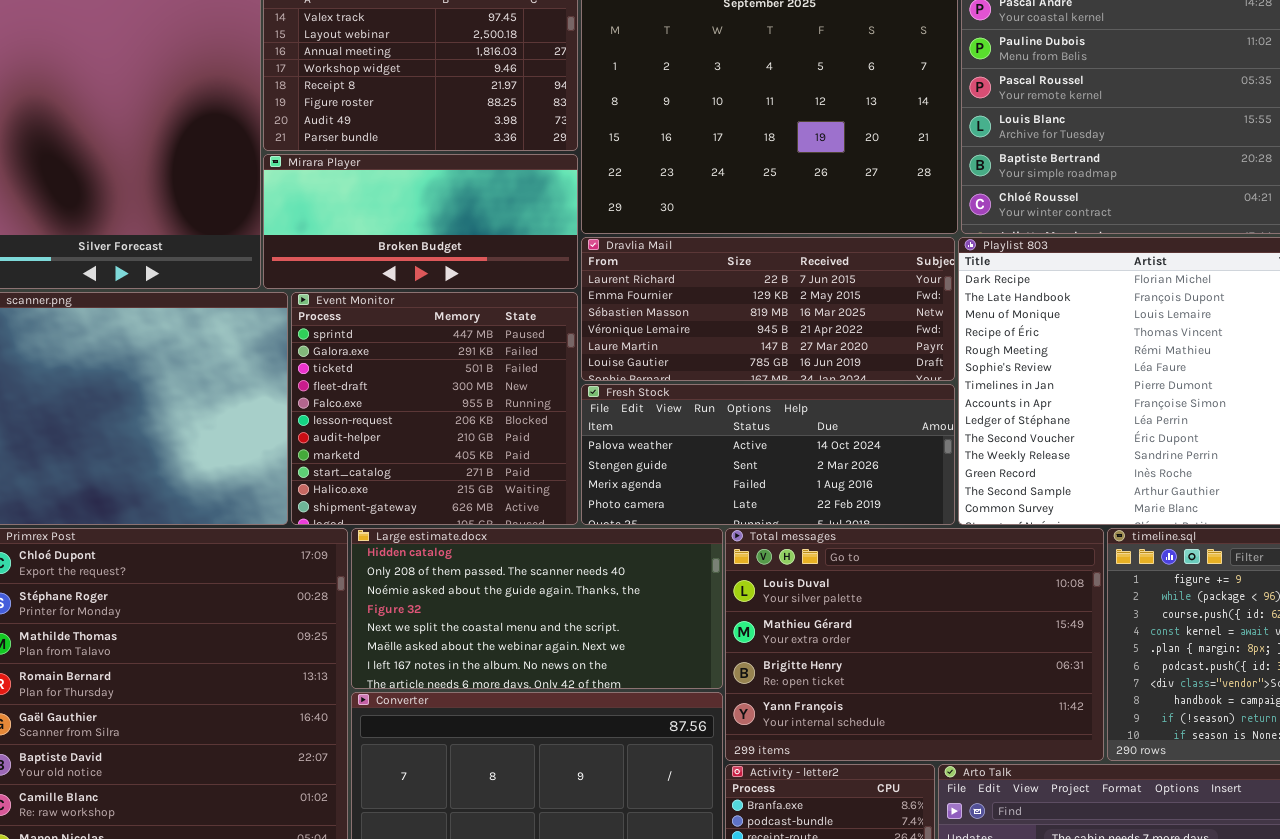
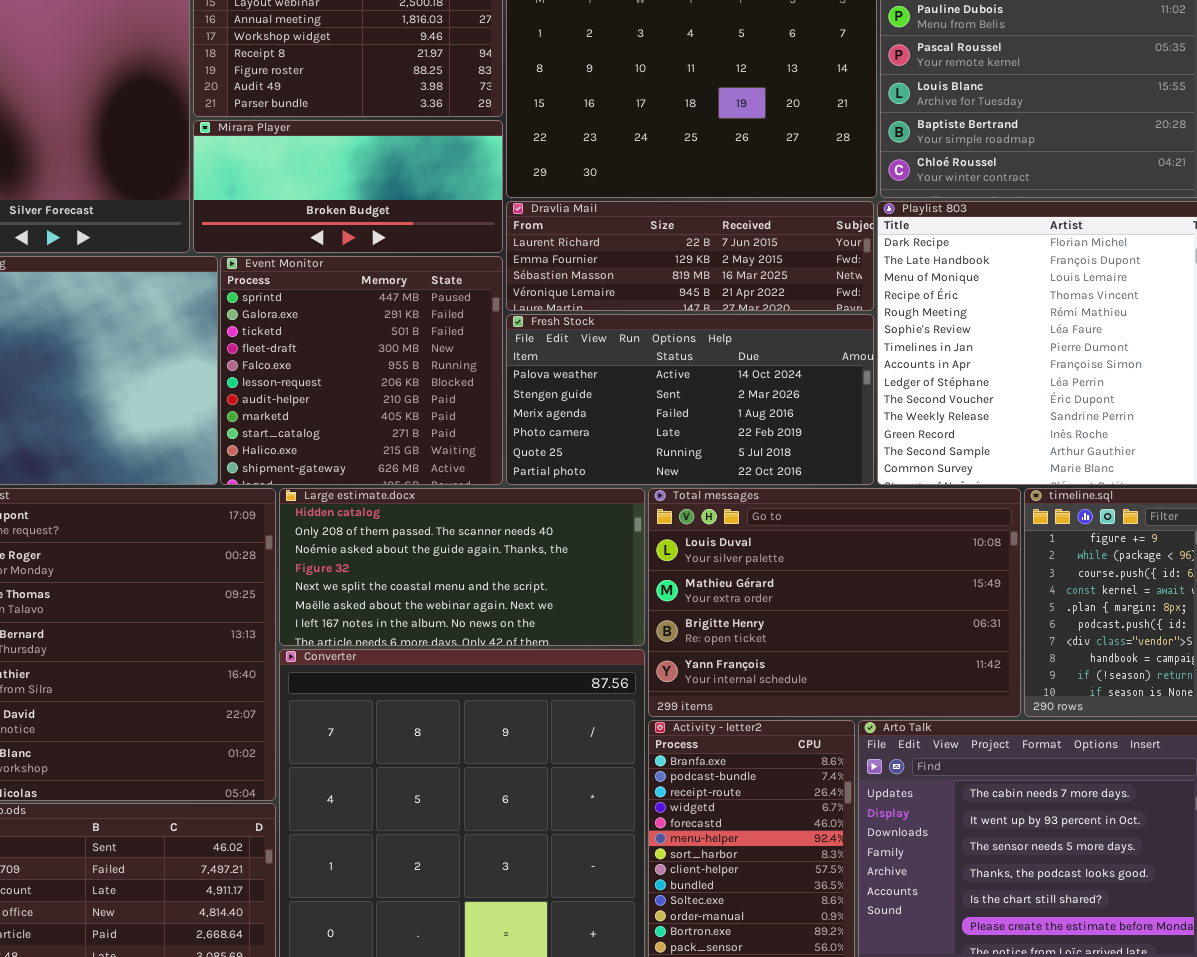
Dravlia Mail: [581,237,955,381] -> [506,201,874,311], resized
Fresh Stock: [581,384,955,525] -> [506,314,874,485], resized

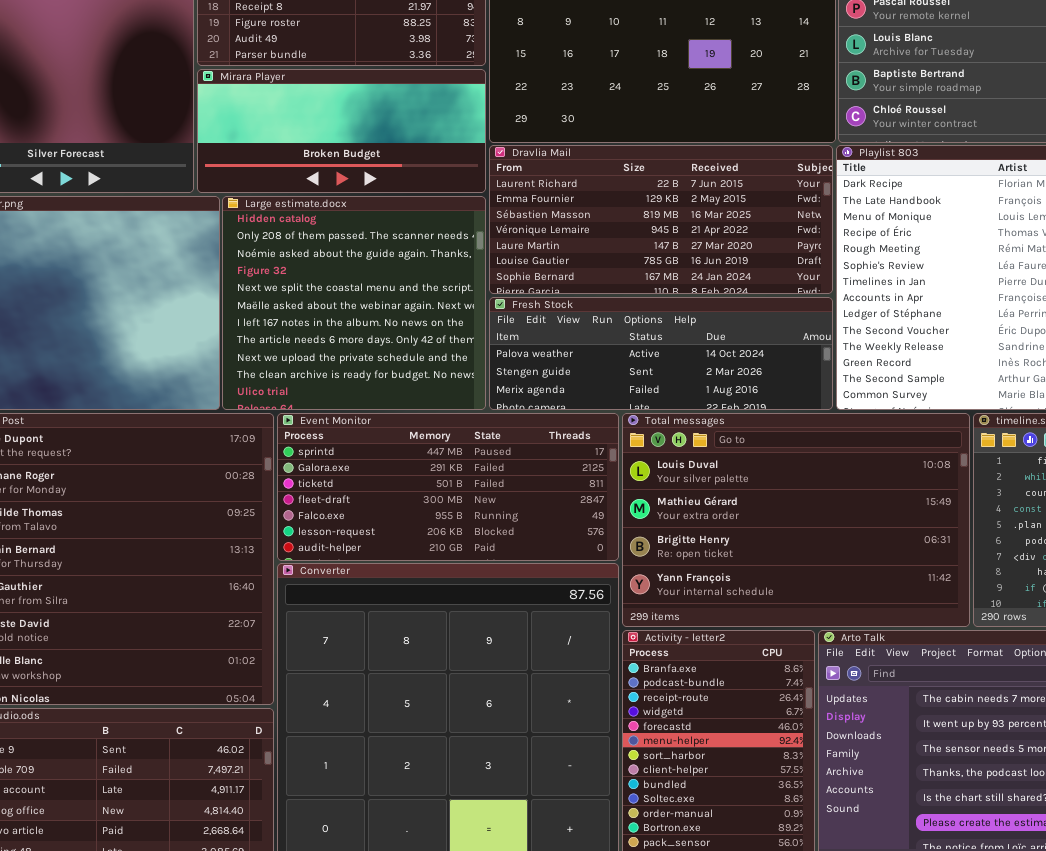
Dravlia Mail: [506,201,874,311] -> [489,145,833,294], resized
Event Monitor: [220,256,503,485] -> [277,413,619,561], moved, resized
Fresh Stock: [506,314,874,485] -> [489,297,833,410], resized
Large estimate.docx: [279,488,645,646] -> [222,196,486,410], moved, resized

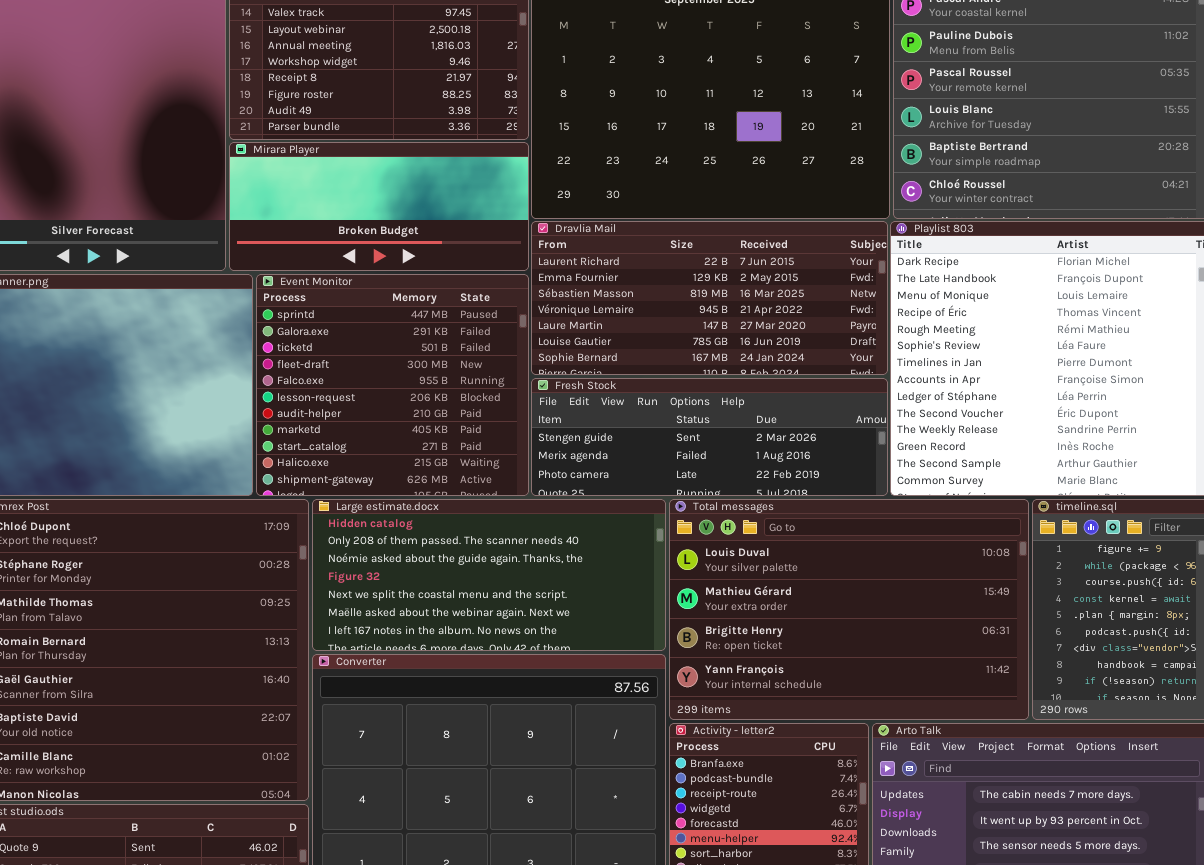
Large estimate.docx: [222,196,486,410] -> [312,499,666,651], moved, resized
Fresh Stock: [489,297,833,410] -> [531,378,888,496], scrolled down 1 row
Event Monitor: [277,413,619,561] -> [256,274,529,496], moved, resized

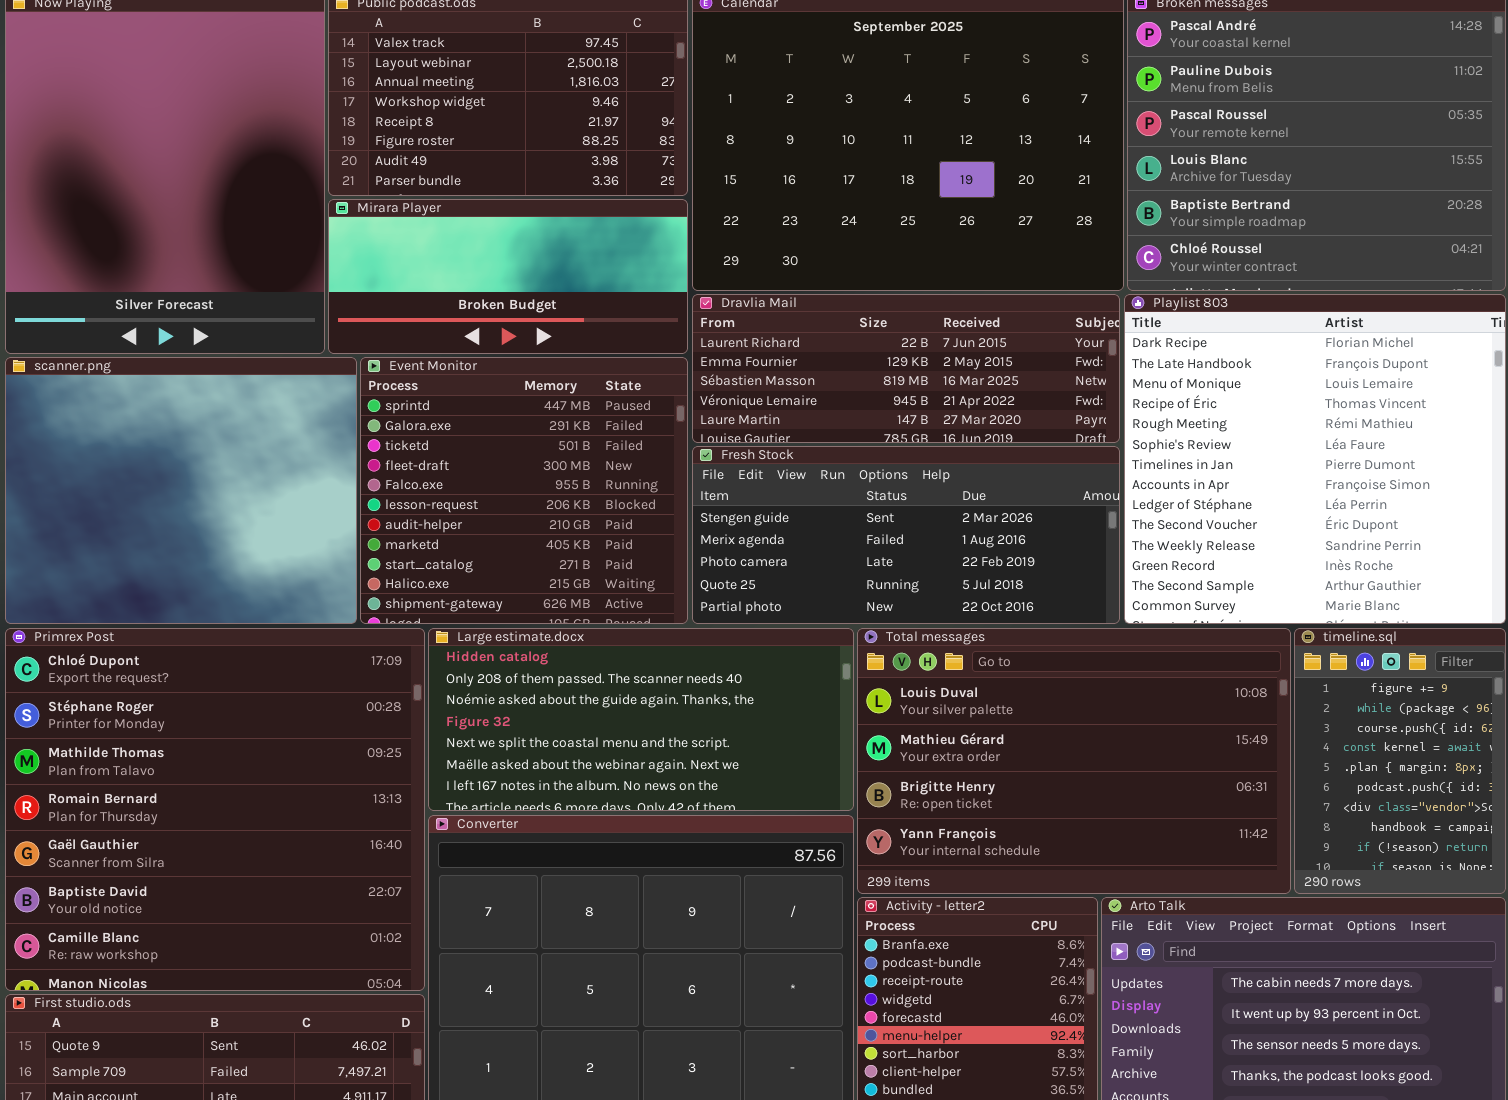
Dravlia Mail: [531,221,888,375] -> [692,294,1120,443], resized
Fresh Stock: [531,378,888,496] -> [692,446,1120,624], resized

